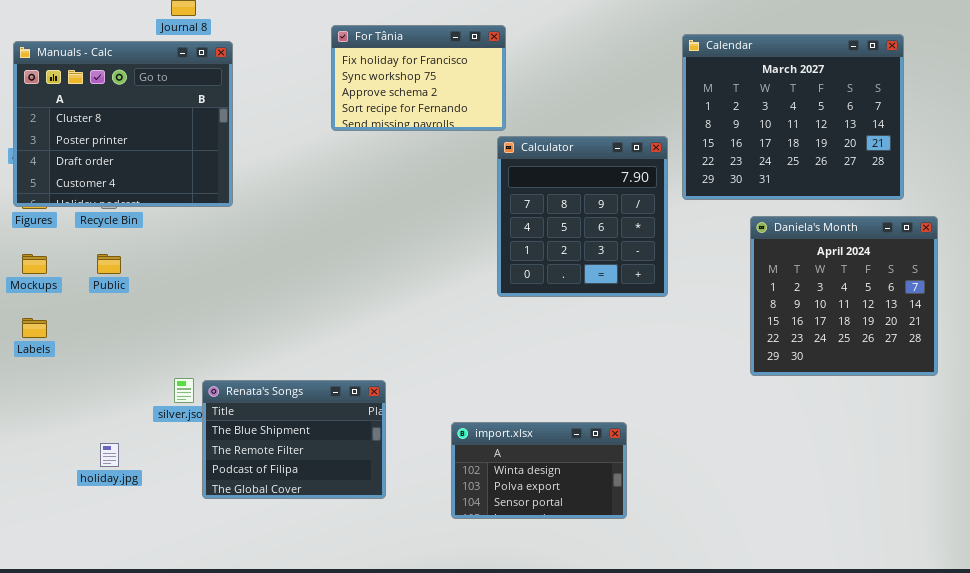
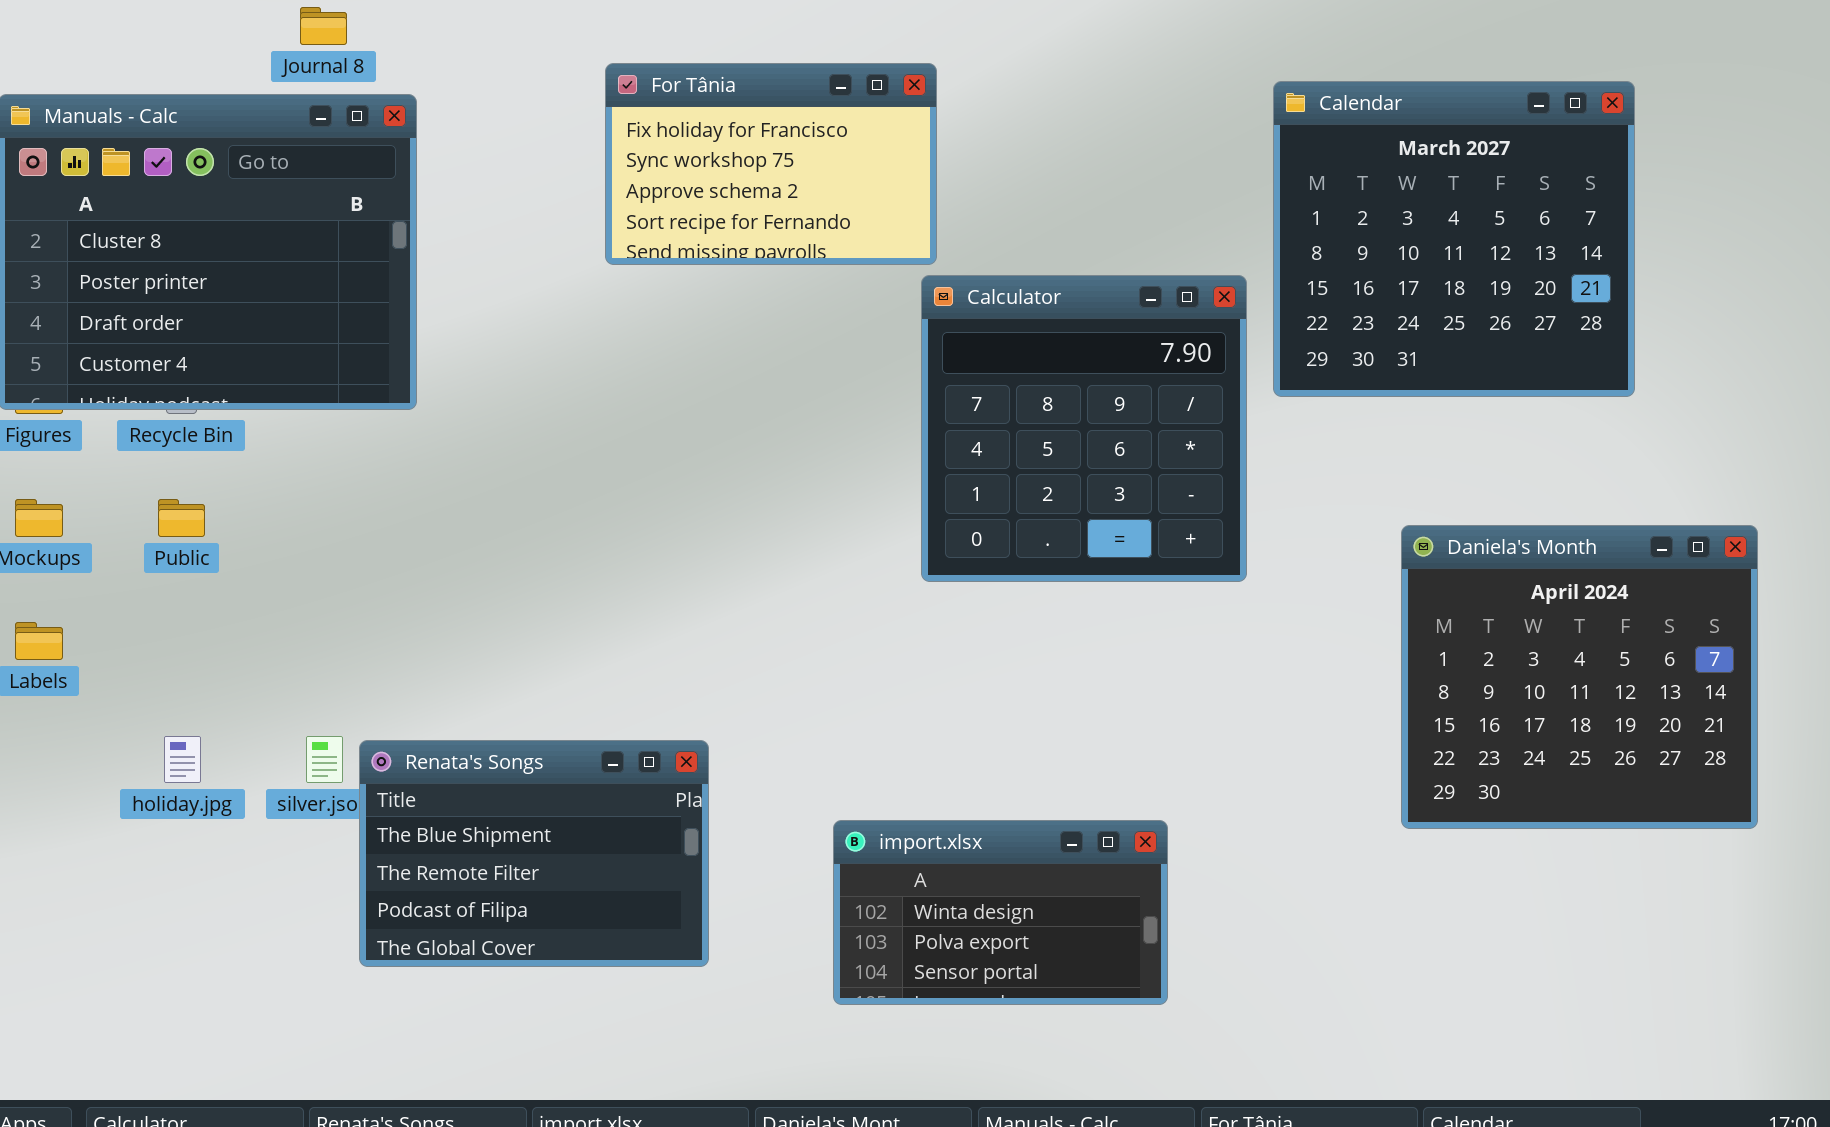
Calendar: [682,34,904,200] -> [1273,81,1635,397], resized
Daniela's Month: [750,216,938,376] -> [1401,525,1758,829], moved
holiday.jpg: [100,443,119,467] -> [164,736,201,783], moved

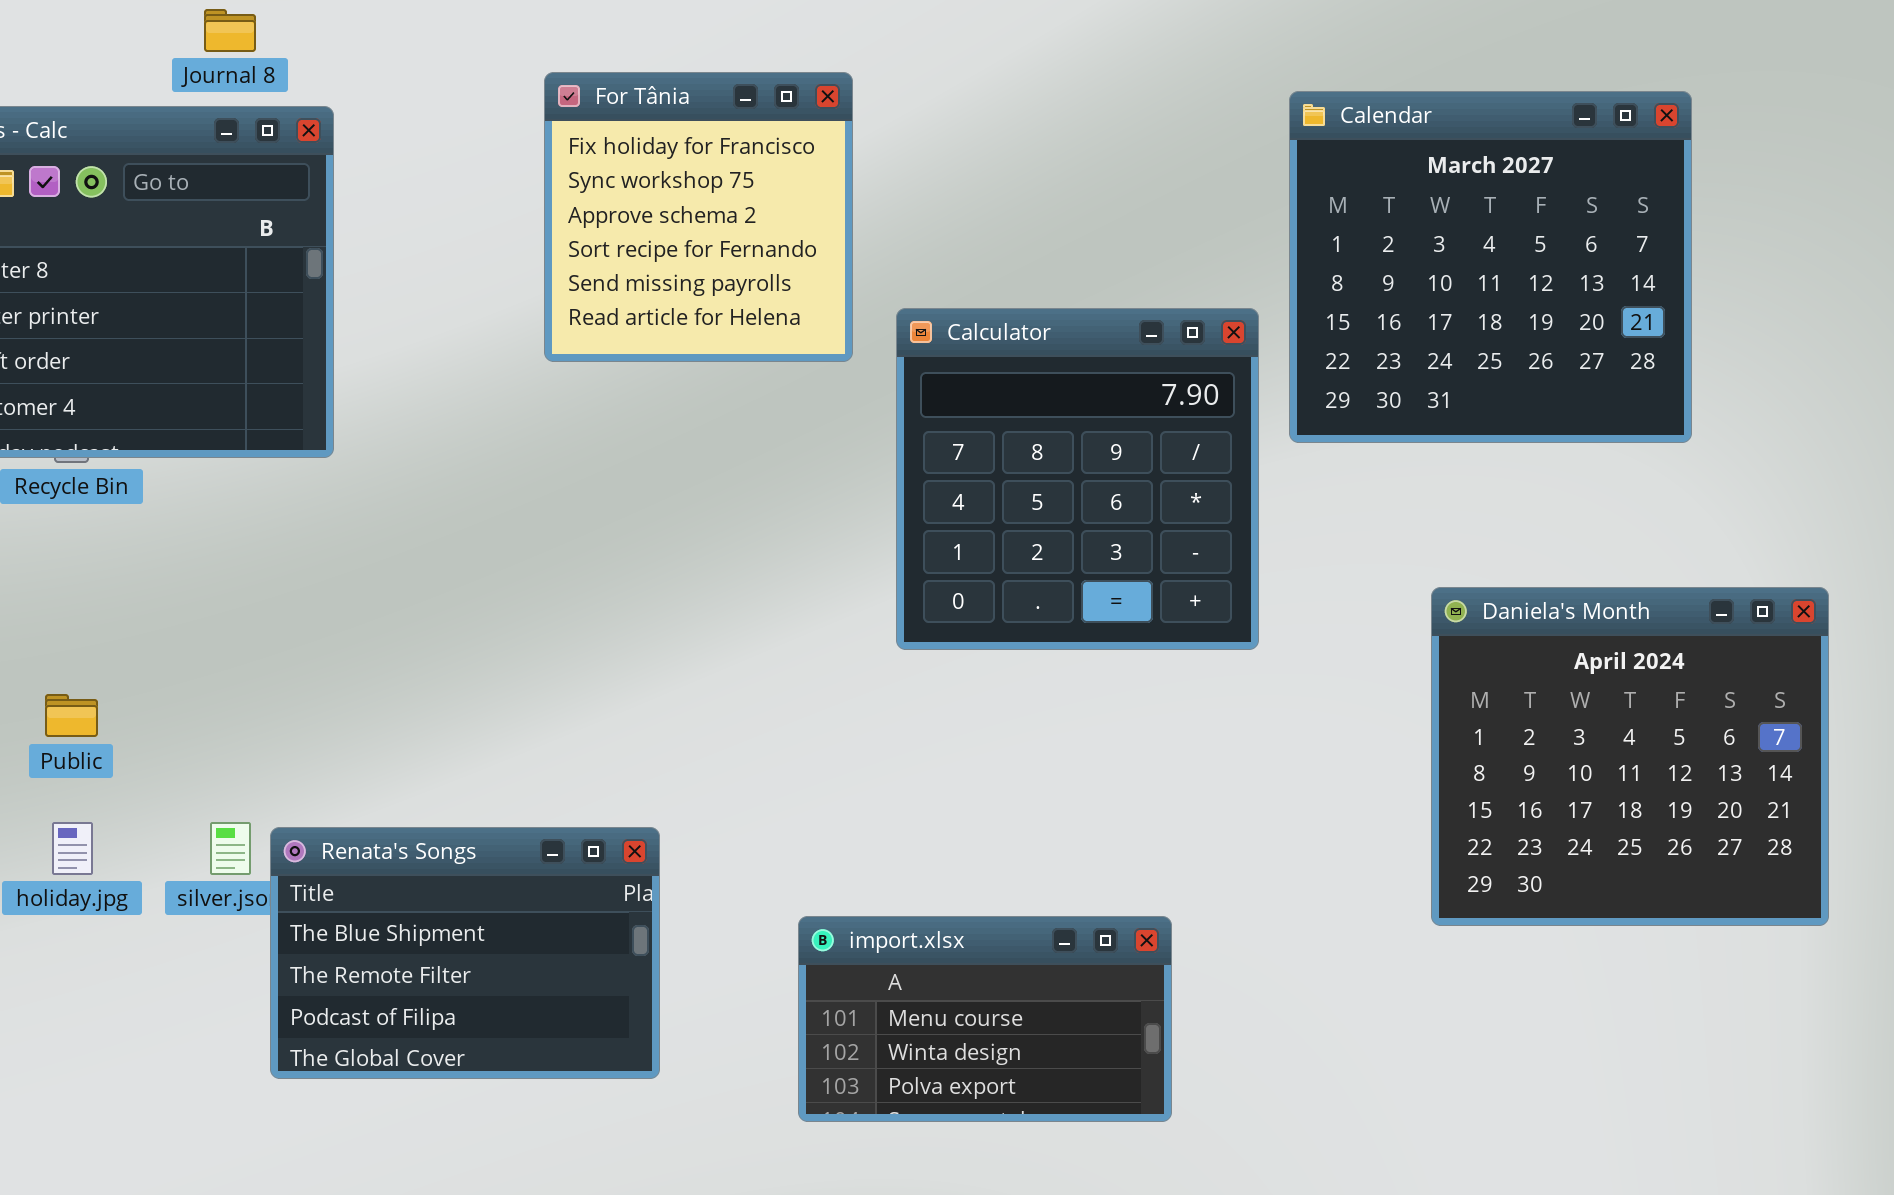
For Tânia: [605,63,937,265] -> [544,72,853,362], resized
Public: [158,499,205,537] -> [45,694,98,737], moved
import.xlsx: [833,820,1168,1005] -> [798,916,1172,1122], scrolled up 1 row

